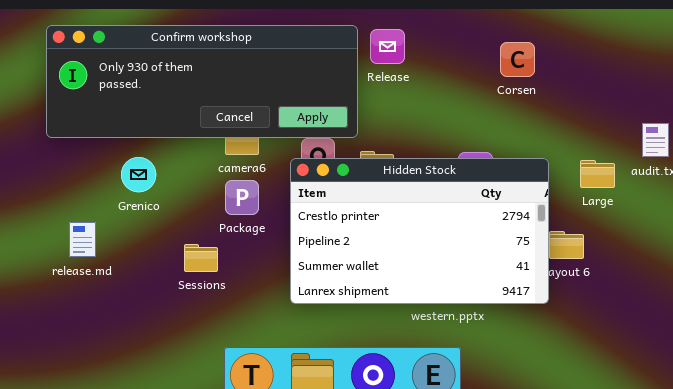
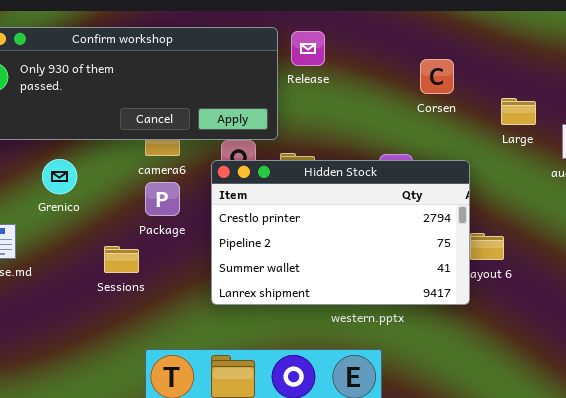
Corsen: [500,42,535,77] -> [420,59,454,94], moved
Large: [580,160,615,188] -> [501,98,536,125], moved

